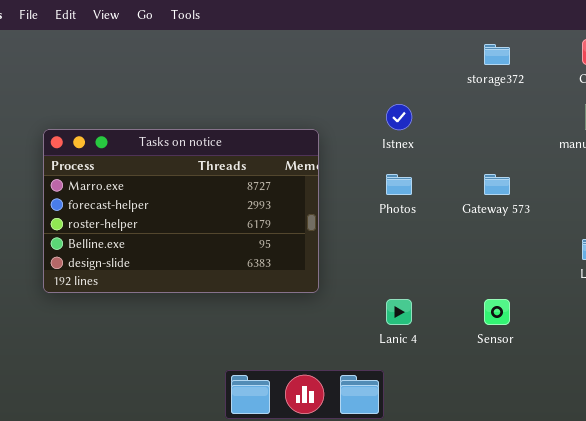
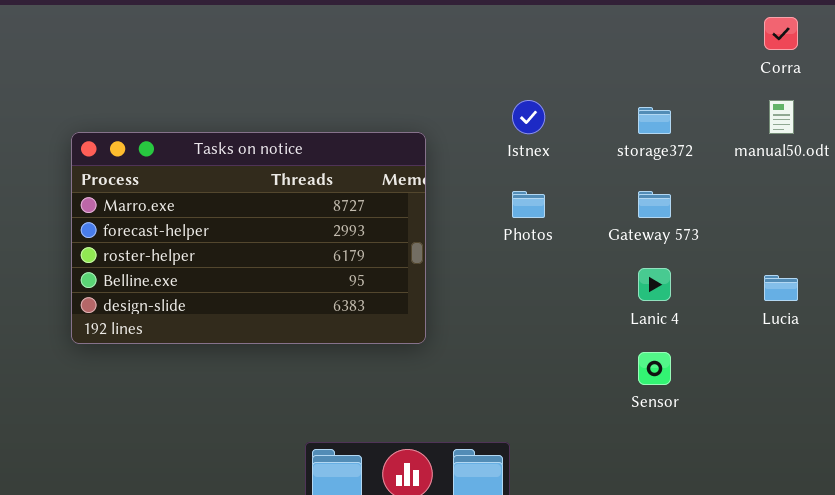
storage372: [484,44,510,65] -> [638,107,671,134], moved
Lanic 4: [386,299,412,325] -> [638,268,671,301], moved

